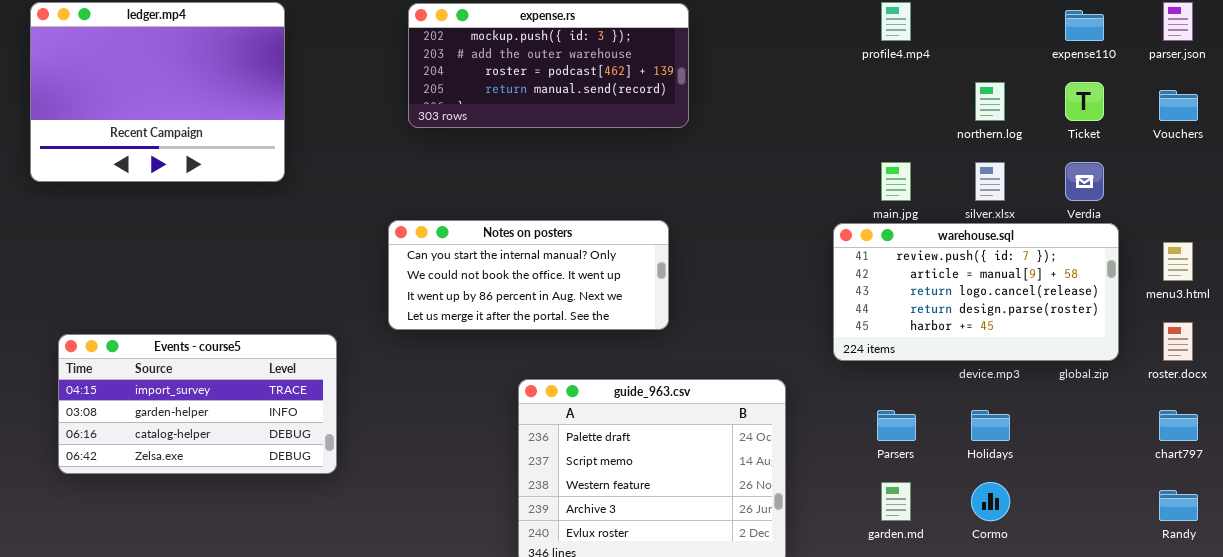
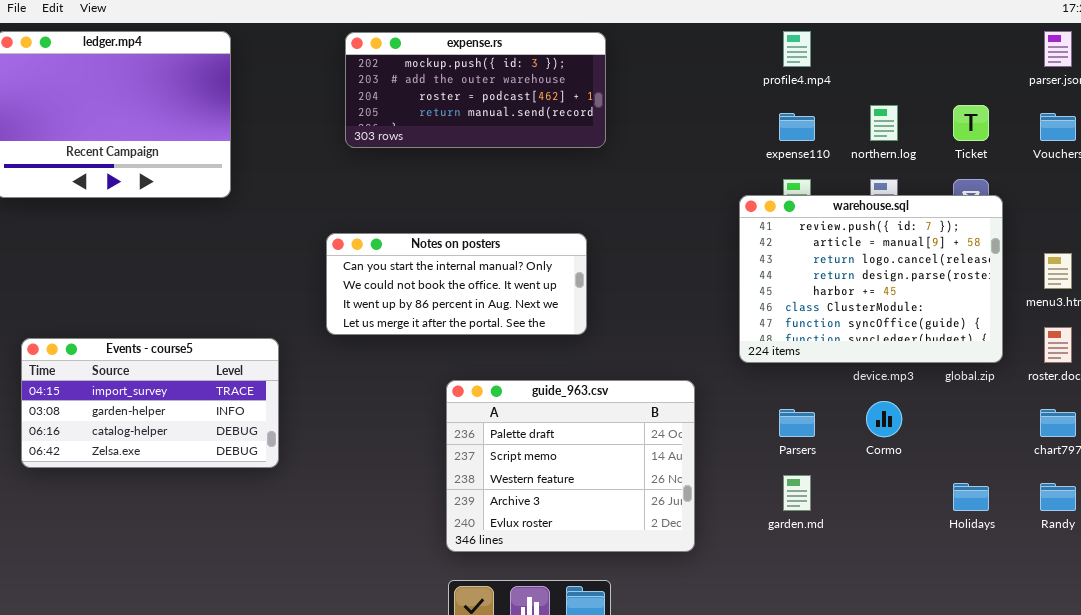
expense110: [1065,10,1104,41] -> [779,113,815,141], moved
warehouse.sql: [833,223,1119,361] -> [739,195,1003,363], resized
Holidays: [971,410,1010,441] -> [953,483,989,511], moved
Cormo: [971,482,1010,521] -> [866,401,902,437], moved

